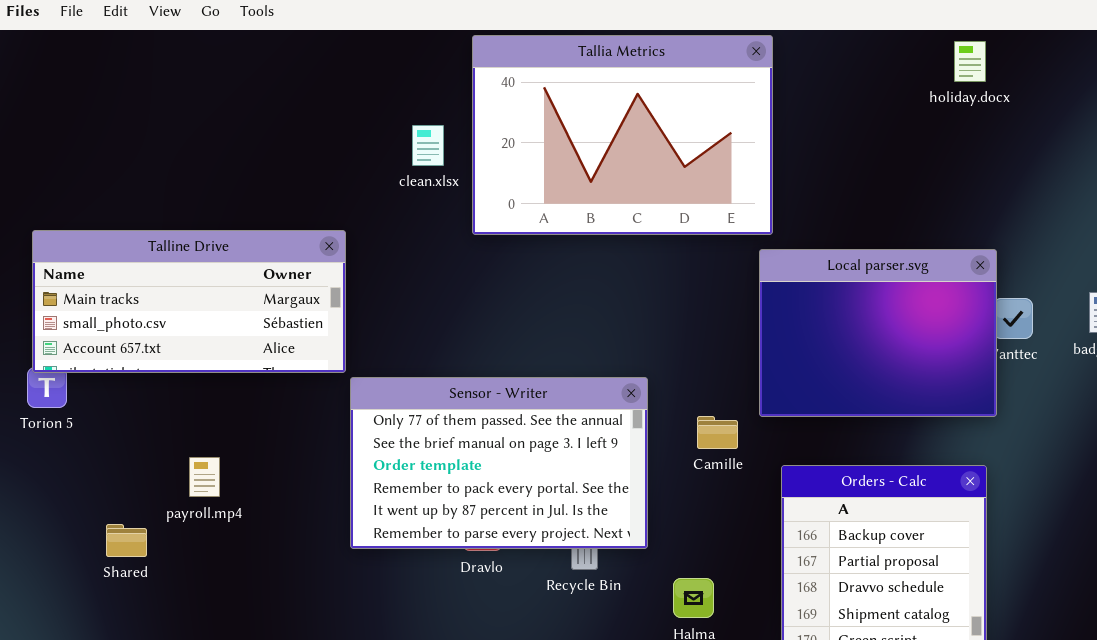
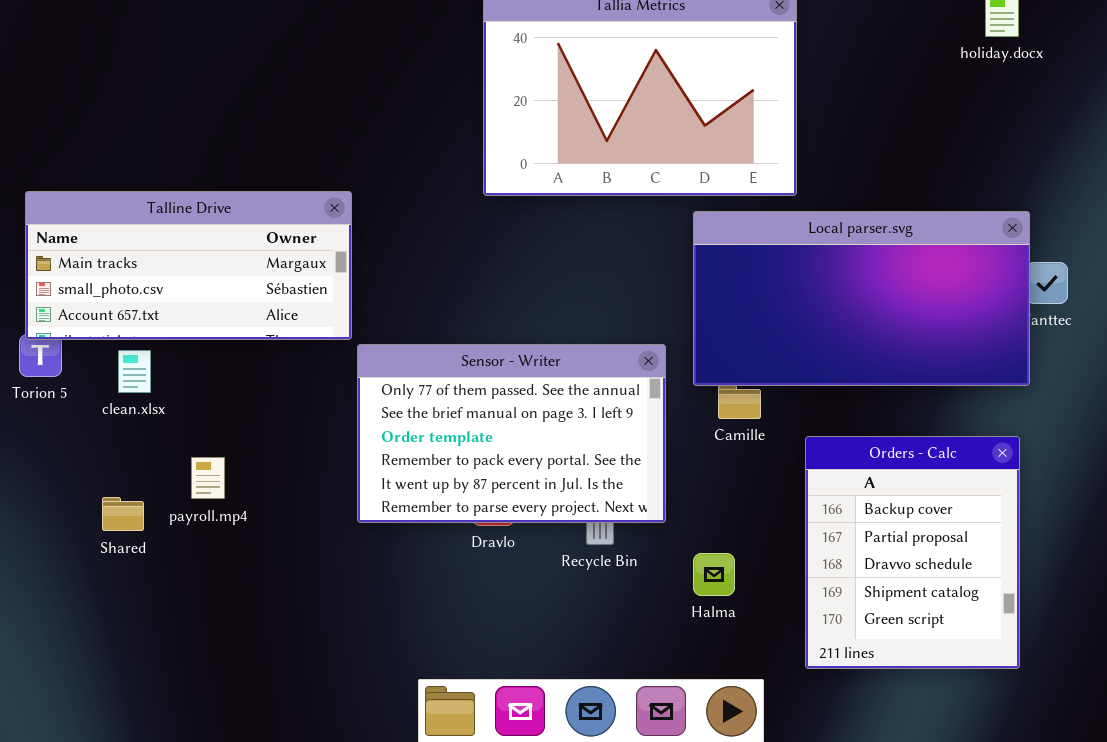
clean.xlsx: [412,125,444,166] -> [118,350,151,393], moved
Local parser.svg: [759,249,997,417] -> [693,211,1030,386], resized
payroll.mp4: [189,457,220,497] -> [191,457,225,499], moved

